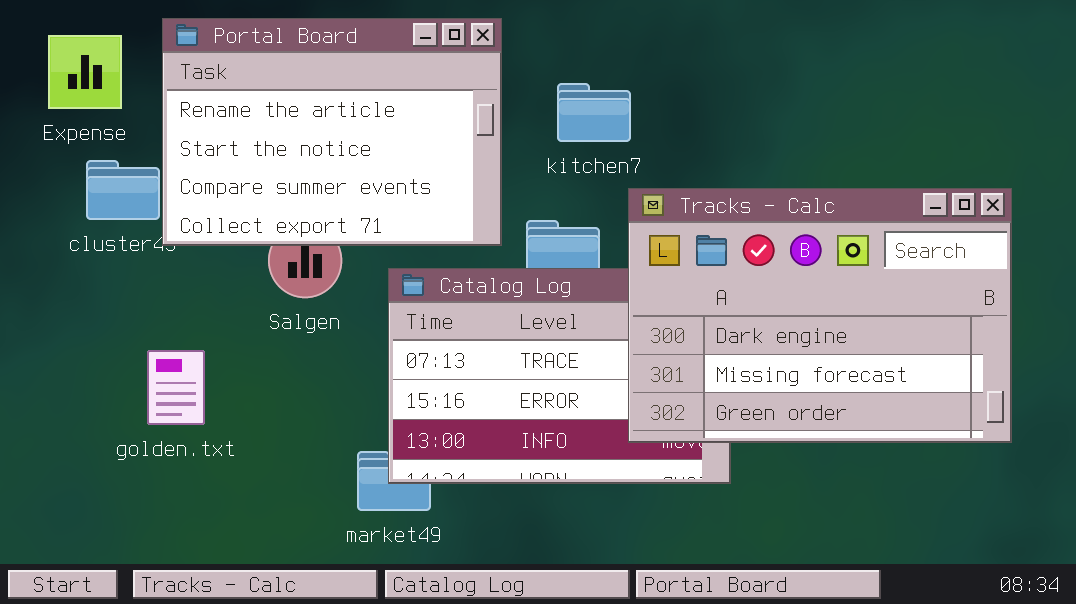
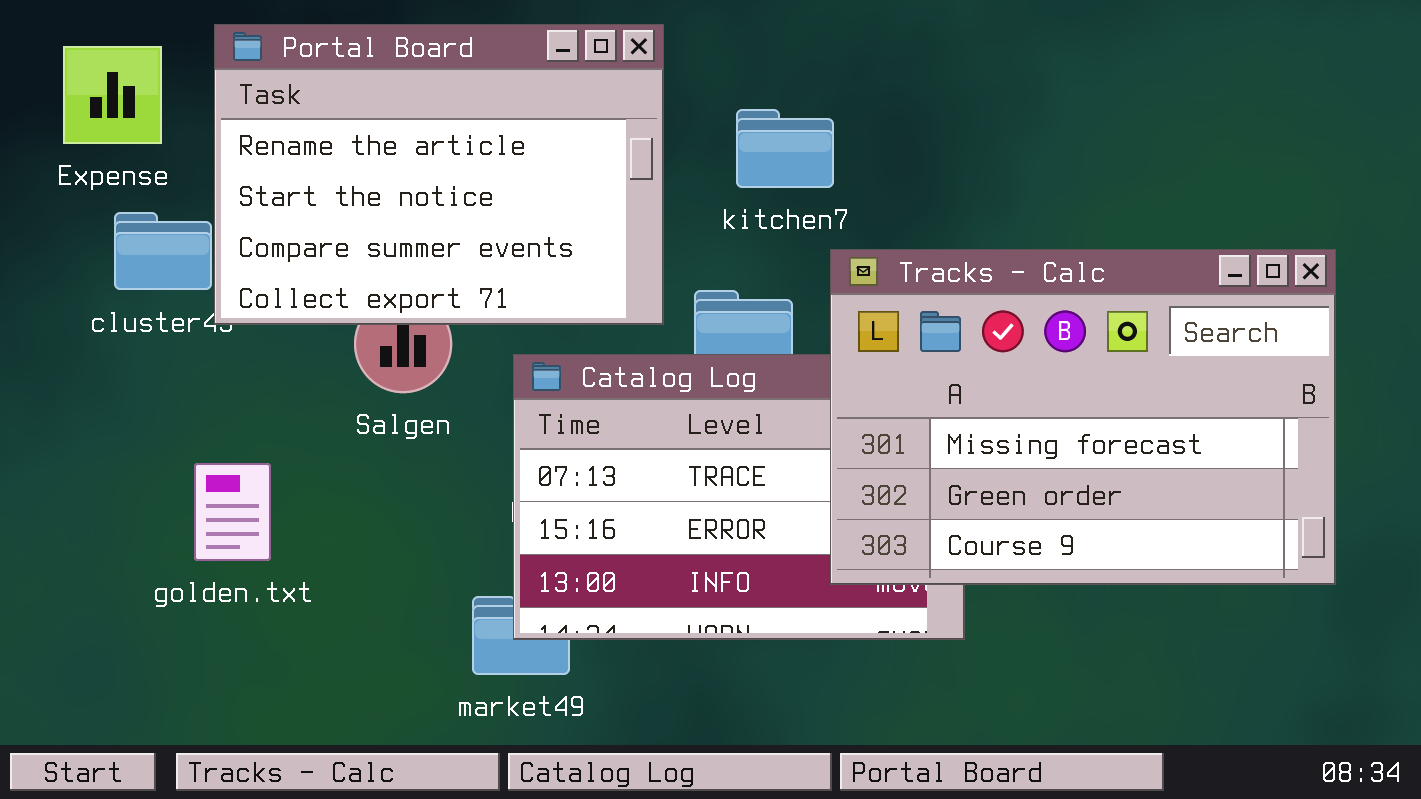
Tracks - Calc: [628,188,1012,443] -> [830,249,1336,585], scrolled down 1 row

